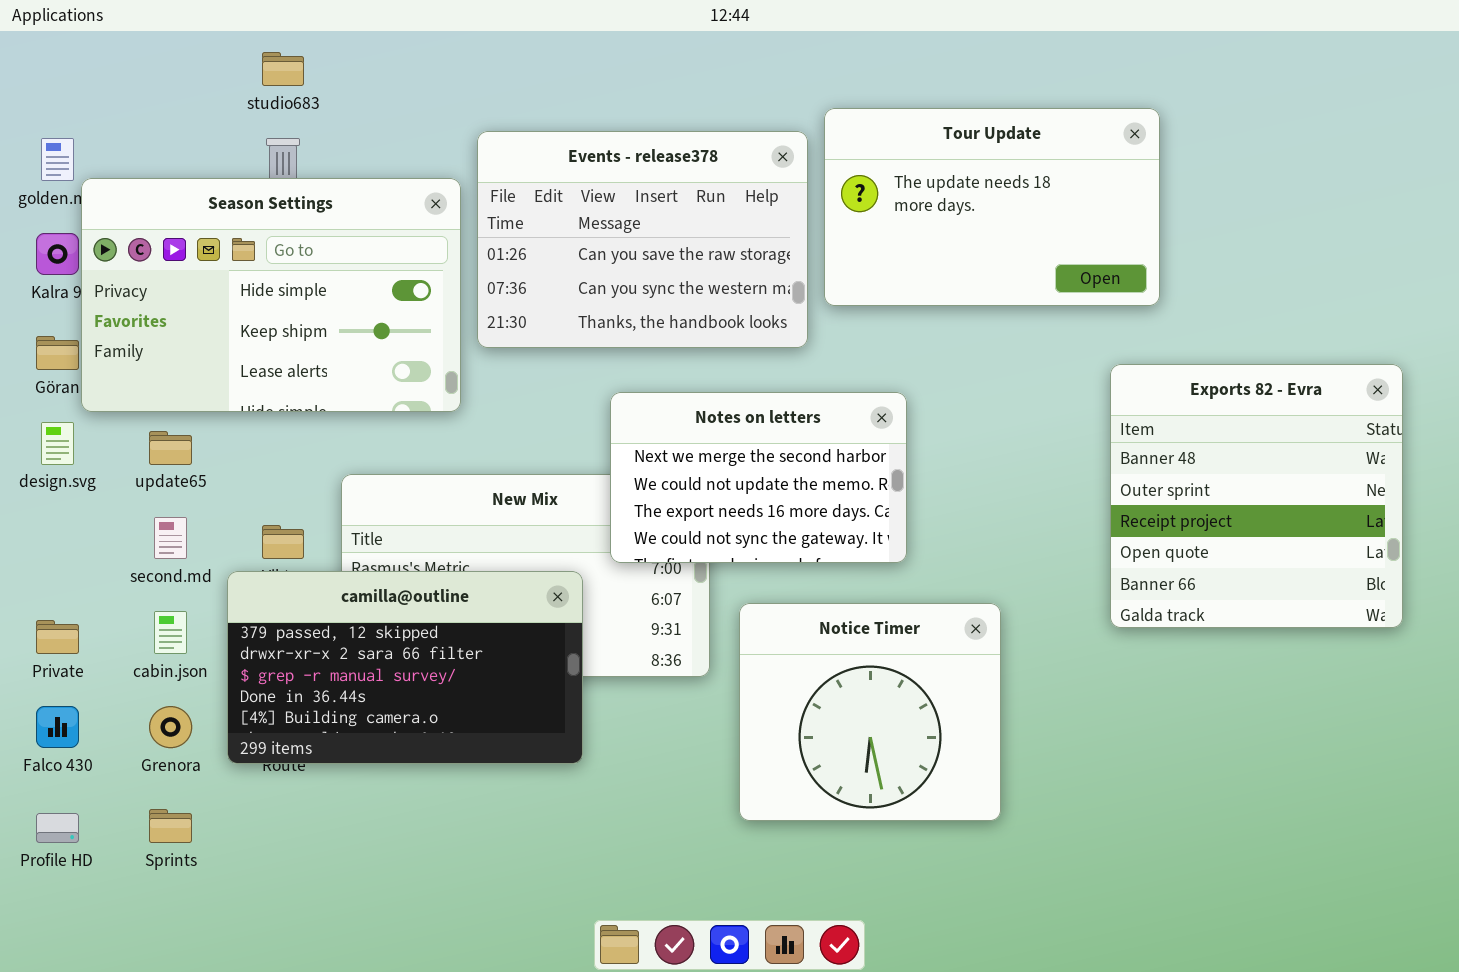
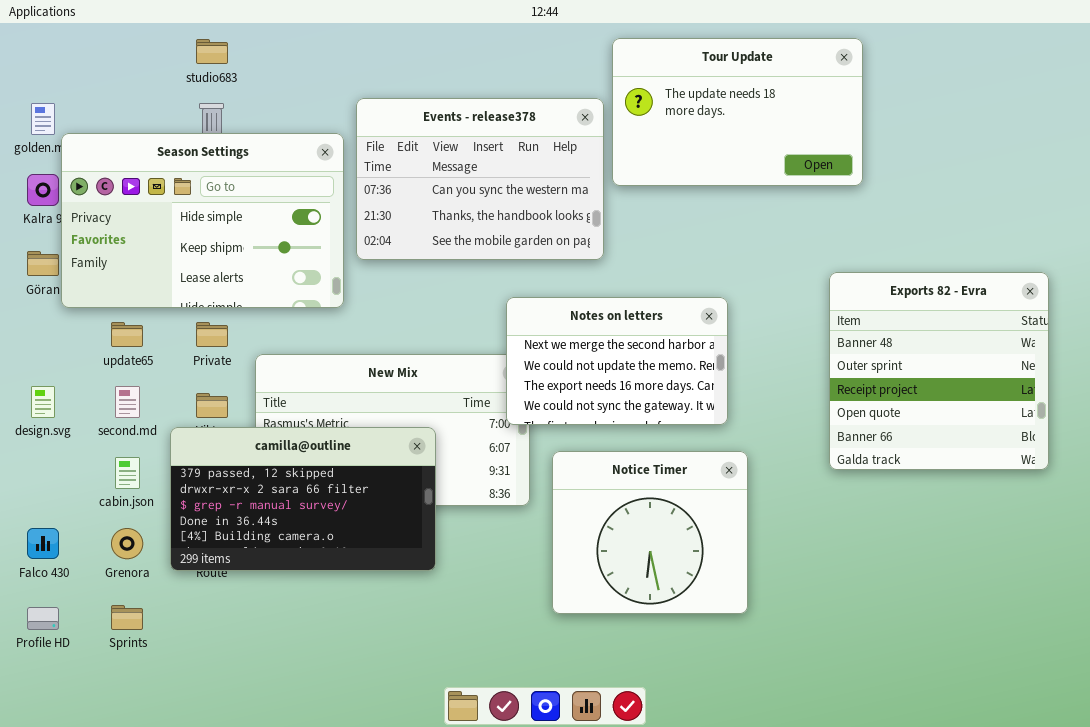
Tour Update: [824,108,1160,306] -> [612,38,863,186], moved
Events - release378: [477,131,808,348] -> [356,98,604,260], scrolled down 1 row
Notes on letters: [610,392,907,563] -> [506,297,728,425], moved
design.svg: [41,422,74,465] -> [31,386,55,418], moved
Private: [36,620,79,654] -> [196,322,228,347], moved

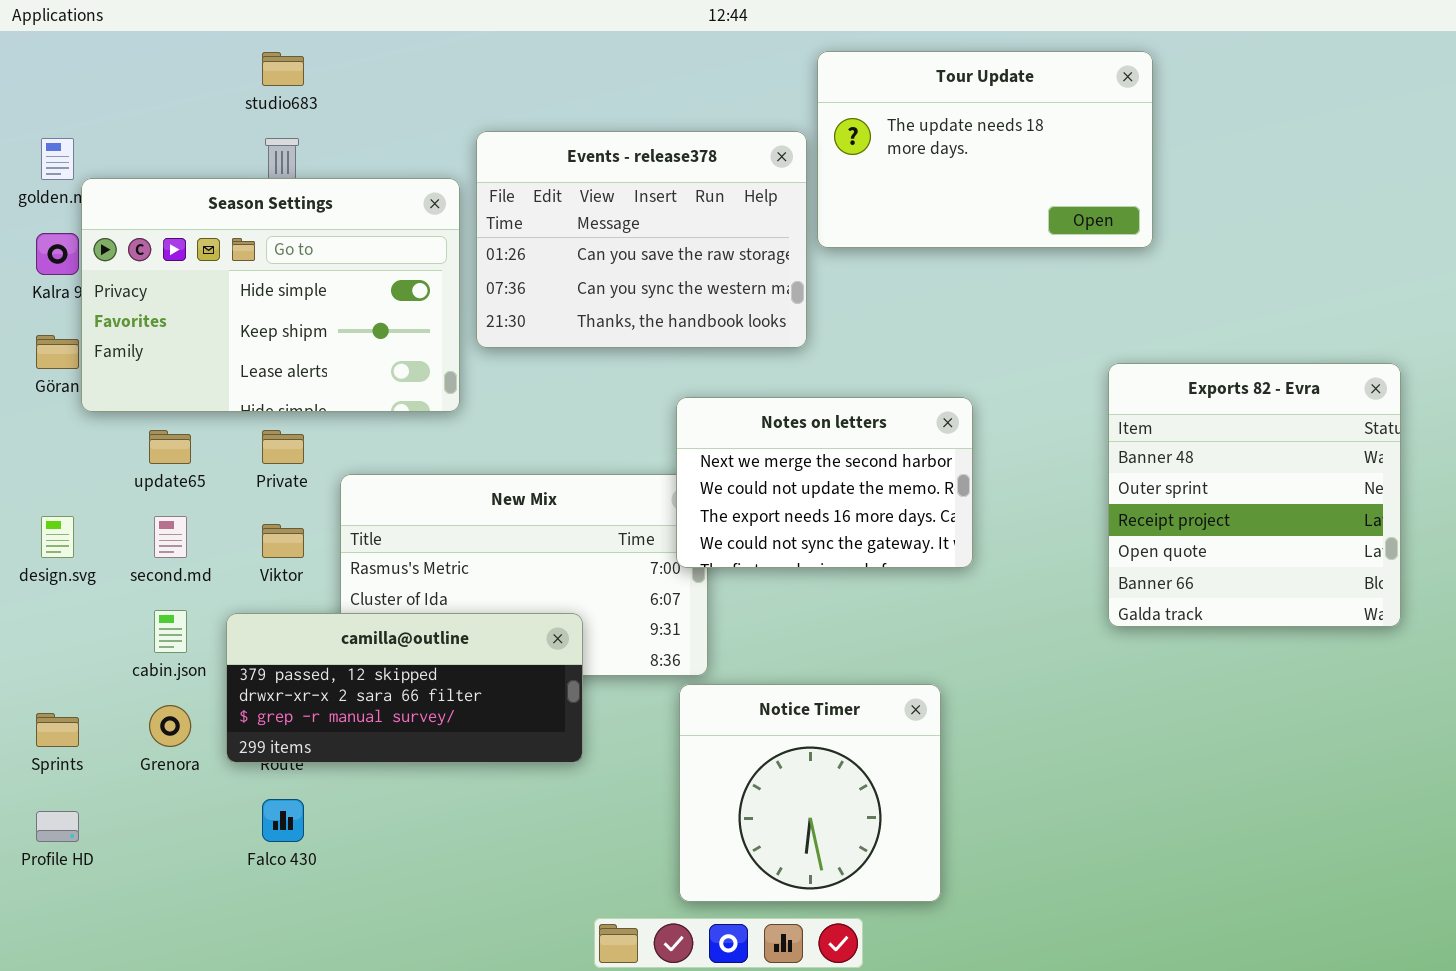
Events - release378: [356,98,604,260] -> [476,131,807,348], scrolled up 1 row
camilla@outline: [170,427,436,571] -> [226,613,583,763], resized
Notice Timer: [552,451,748,614] -> [679,684,941,902], moved
Falco 430: [27,528,59,559] -> [262,799,304,842], moved
Sprints: [111,605,143,630] -> [36,713,79,747], moved

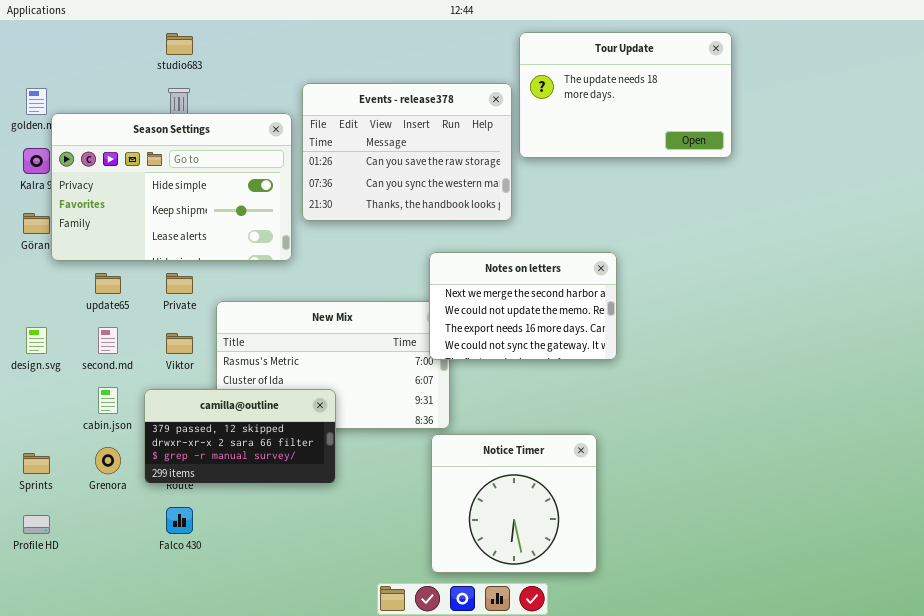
Exports 82 - Evra: [1108,363,1401,627] -> none, closed
camilla@outline: [226,613,583,763] -> [144,389,336,484], resized

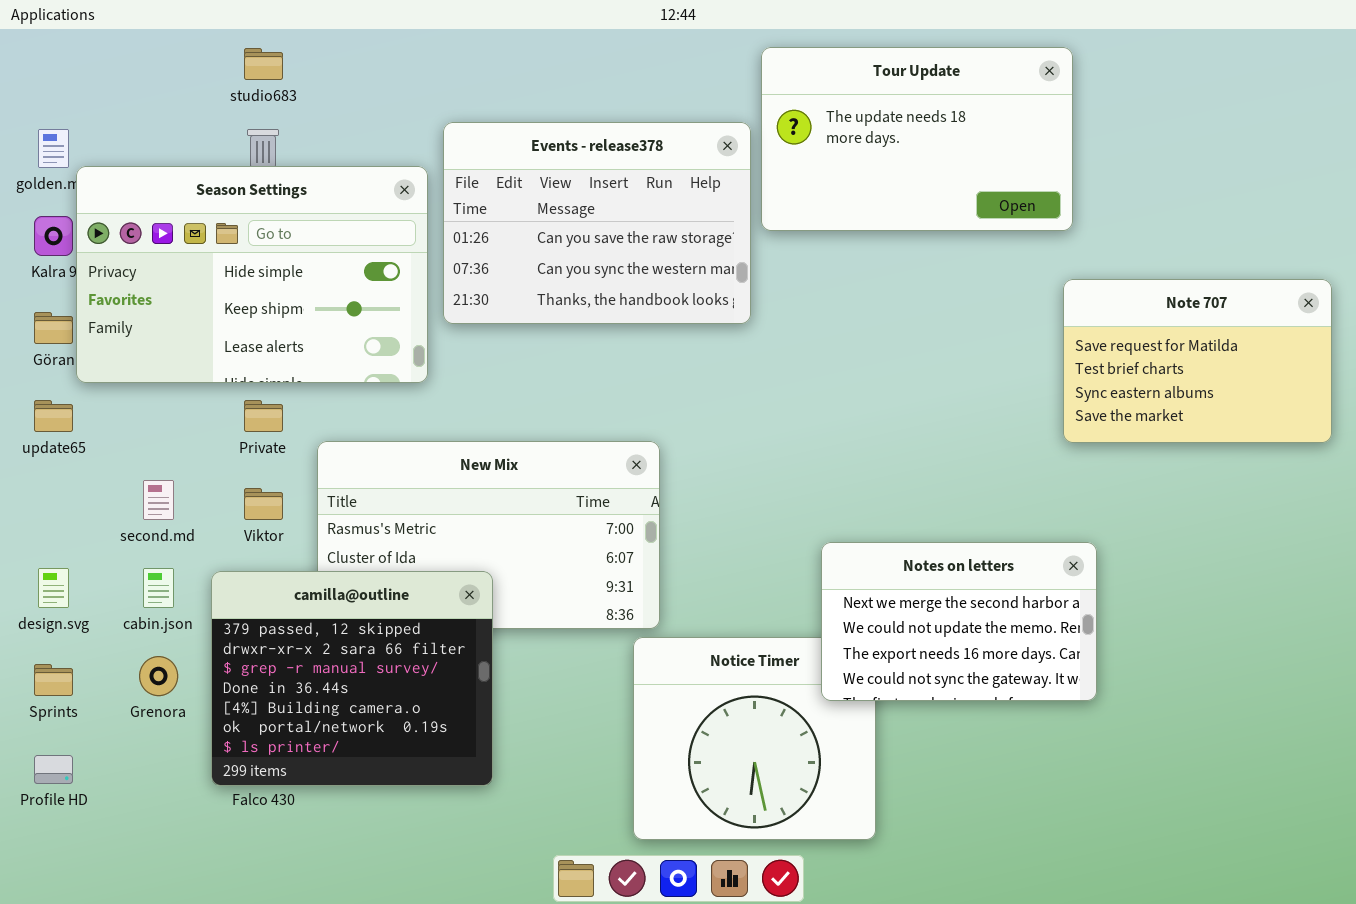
Note 707: none -> [1063,279,1332,443], opened
Notes on letters: [429,252,617,360] -> [821,542,1097,701], moved
update65: [95,273,121,294] -> [34,400,73,432], moved
design.svg: [26,327,47,354] -> [38,568,69,608], moved
camilla@outline: [144,389,336,484] -> [211,571,493,786], resized

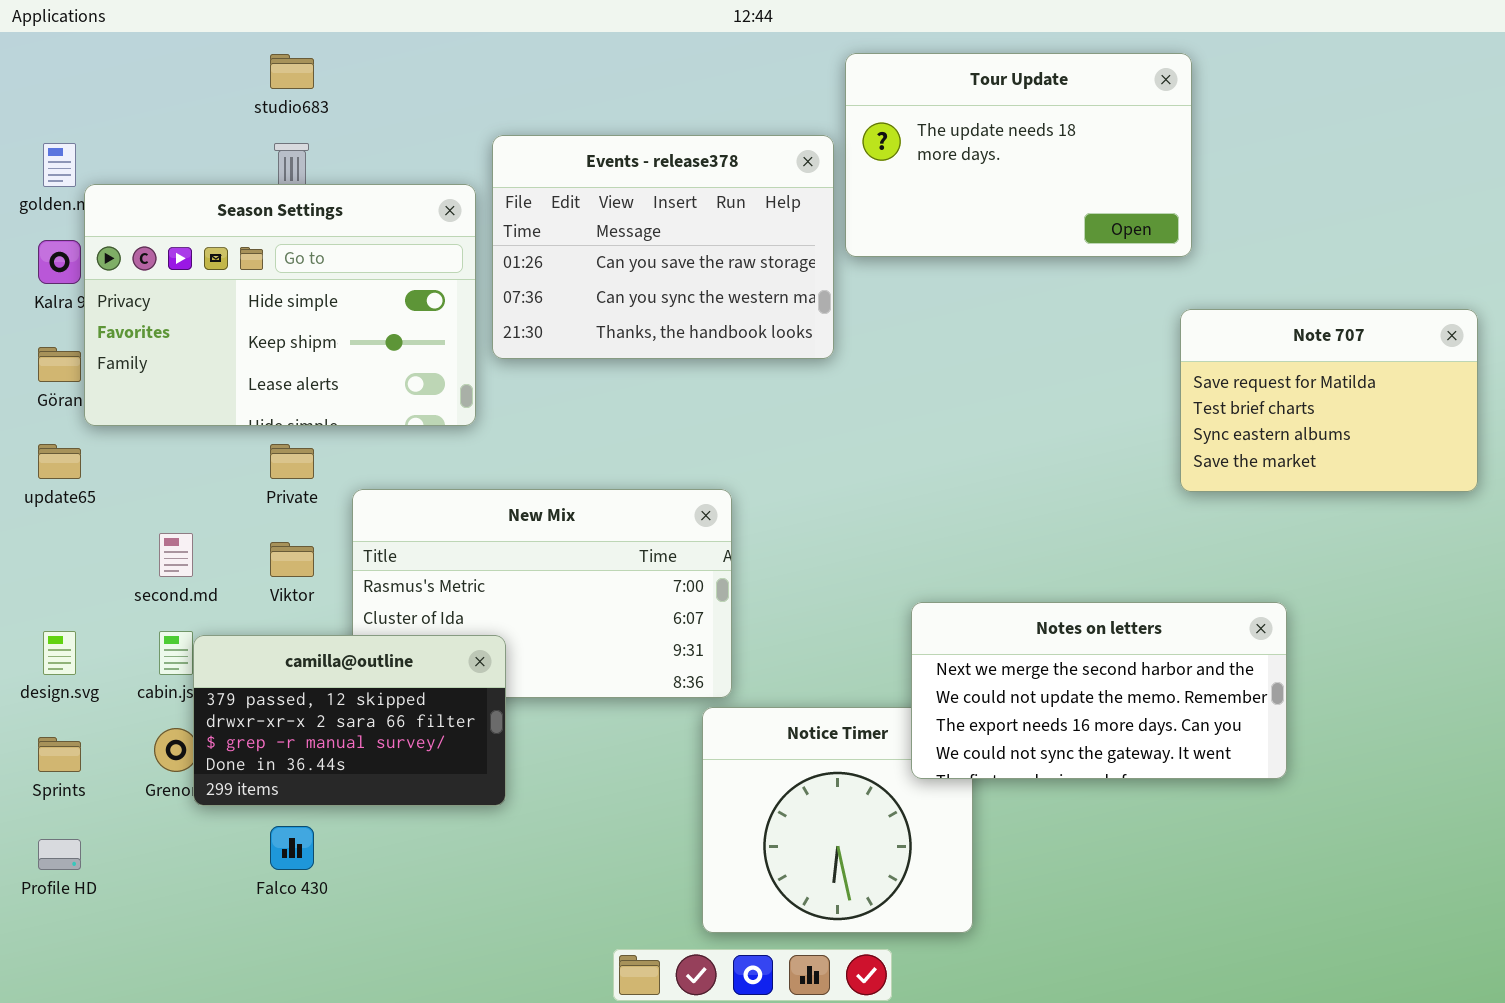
Notes on letters: [821,542,1097,701] -> [911,602,1287,779], resized
camilla@outline: [211,571,493,786] -> [193,635,506,806], moved, resized

